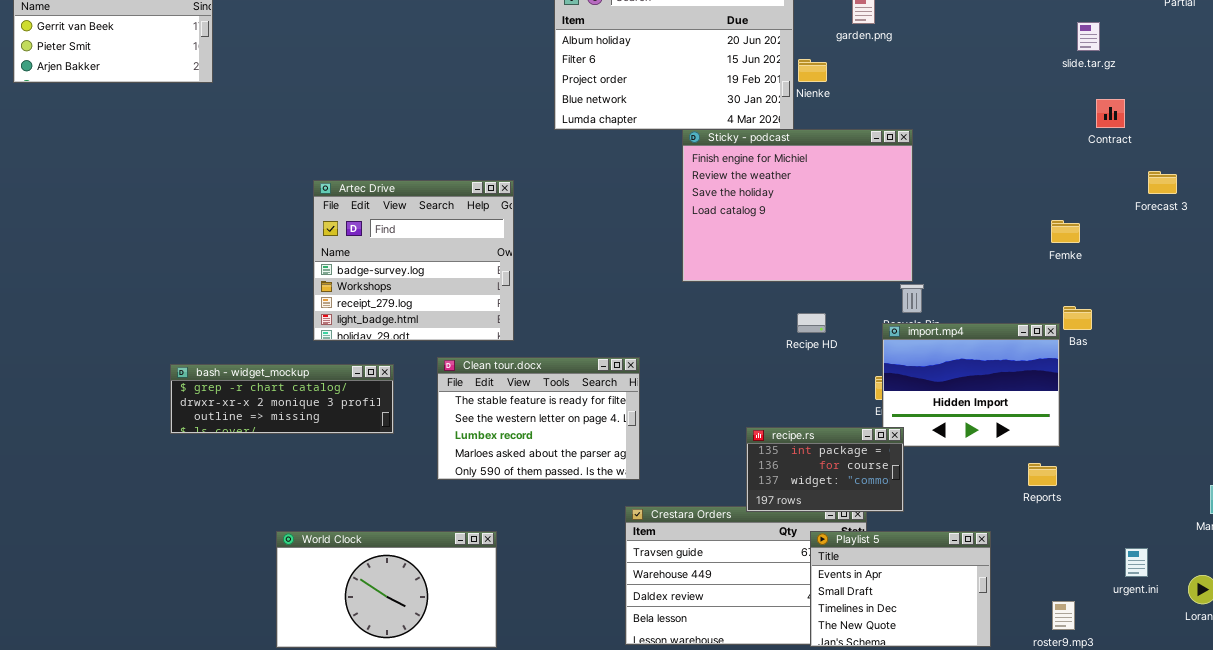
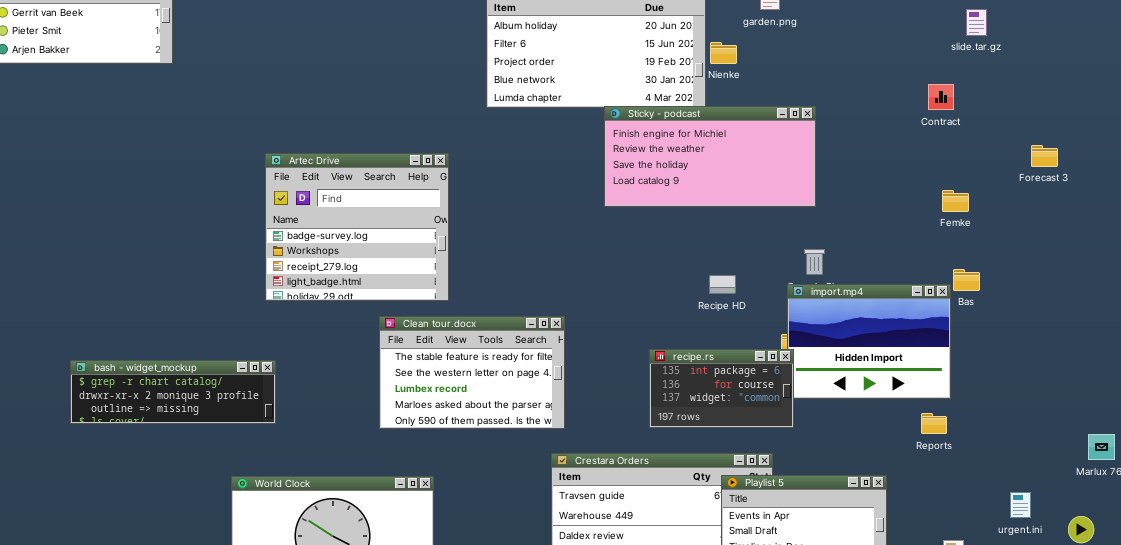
Contract: [1096,99,1125,128] -> [928,84,954,110], moved
Sticky - podcast: [682,129,913,282] -> [604,106,816,207], resized
bash - widget_mockup: [170,364,394,434] -> [70,360,276,424], moved
recipe.rs: [746,427,904,512] -> [649,349,794,428], moved

